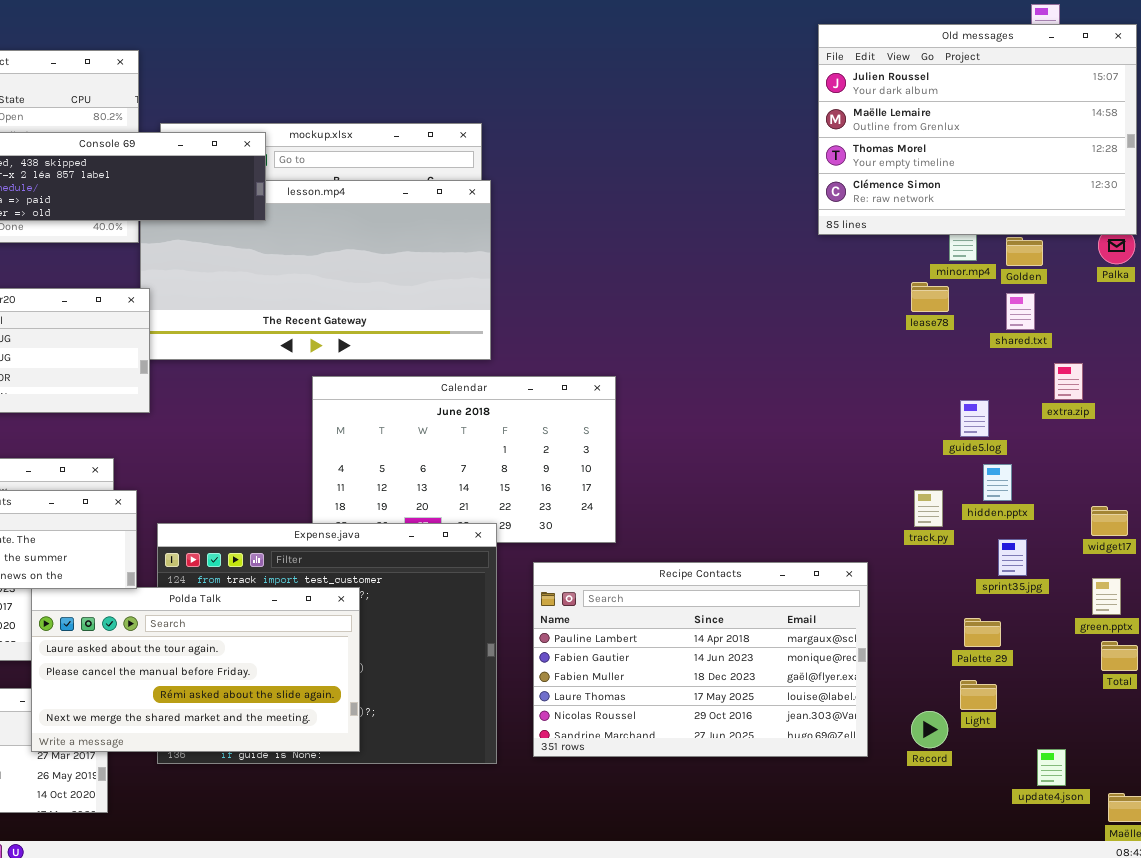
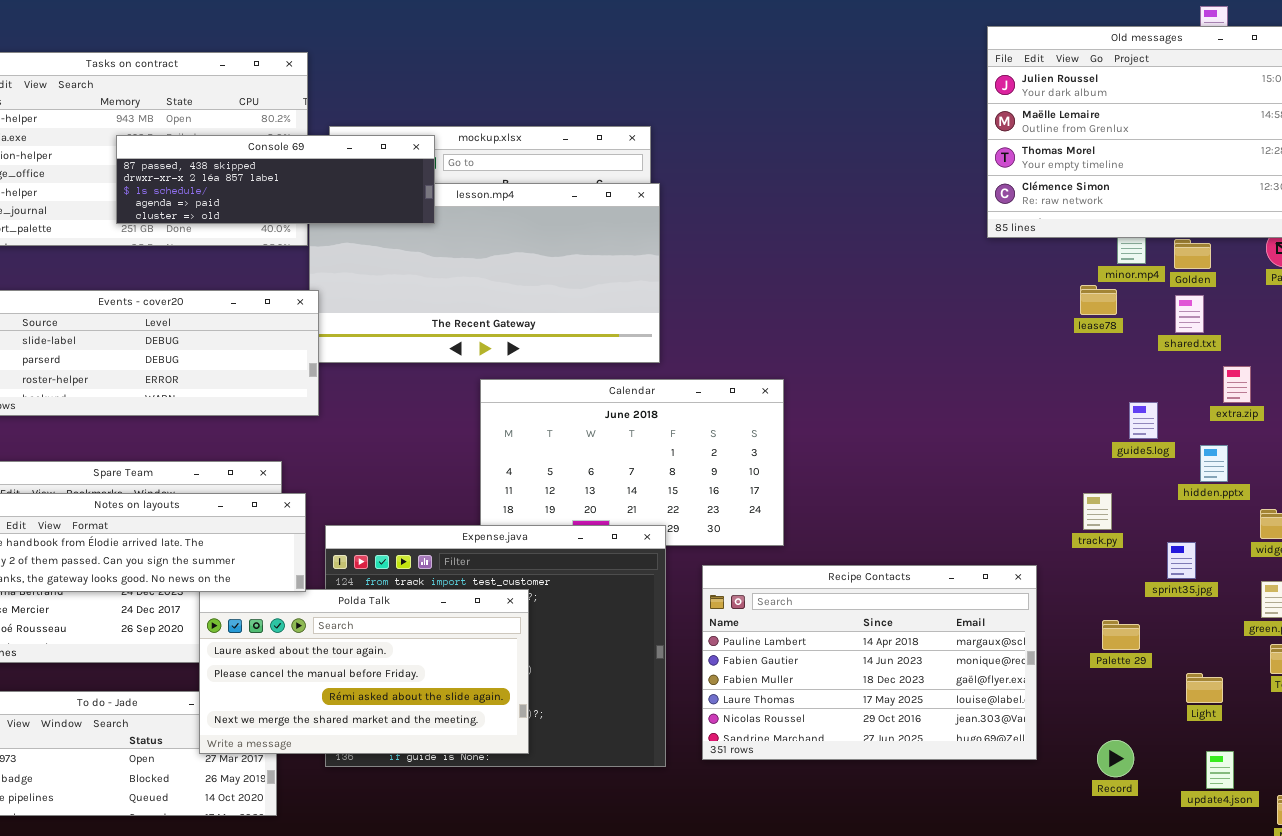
hidden.pptx: [983,464,1012,501] -> [1200,445,1228,482], moved
Palette 29: [964,618,1001,647] -> [1102,620,1140,650], moved
Light: [960,680,997,710] -> [1186,673,1223,703], moved
Record: [911,711,948,748] -> [1097,740,1134,777], moved

